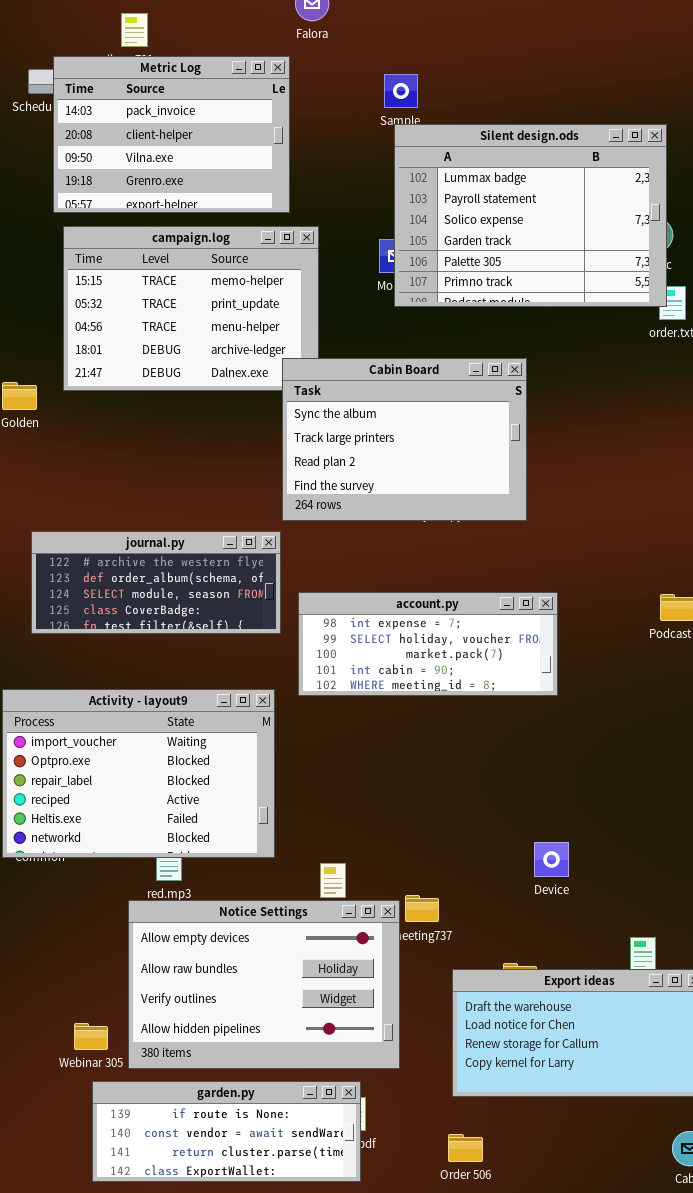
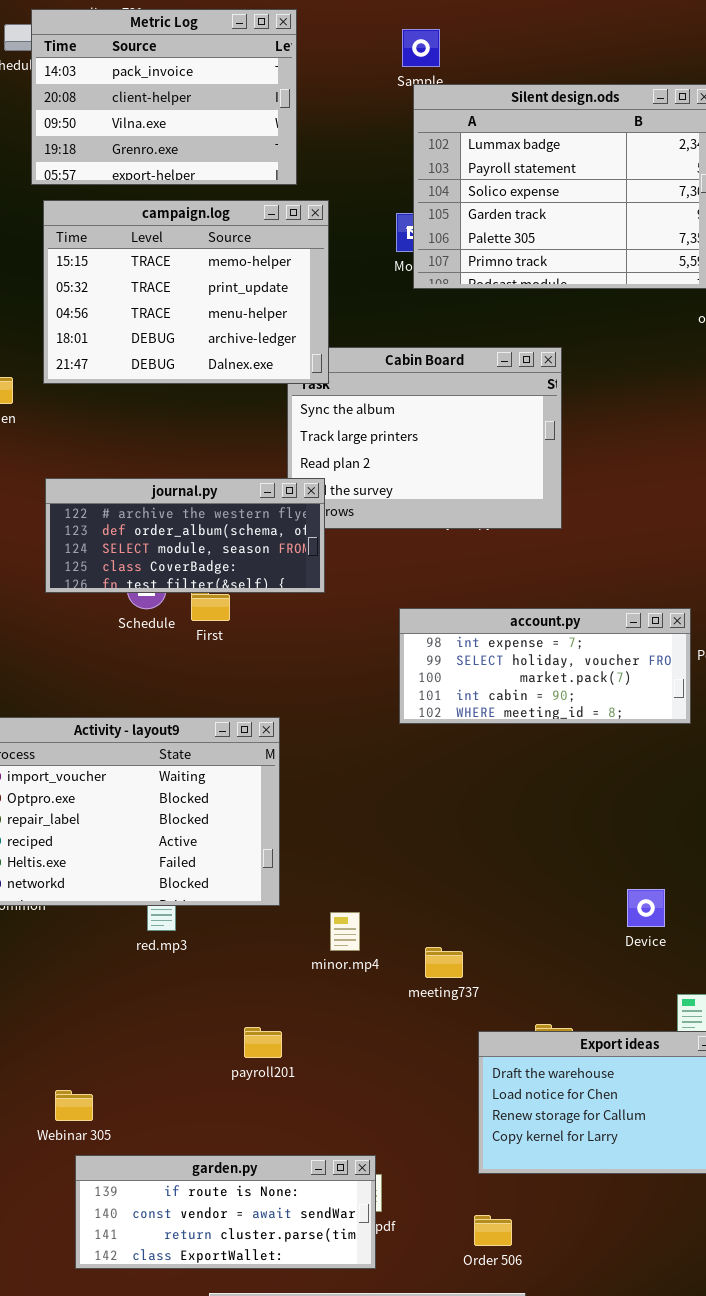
campaign.log: [63,226,319,391] -> [43,200,329,384], raised
journal.py: [31,531,281,634] -> [45,478,325,593], moved
account.py: [298,592,558,696] -> [399,608,691,724], moved
Device: [534,842,569,877] -> [627,889,665,927], moved
Notice Settings: [128,900,400,1069] -> none, closed

